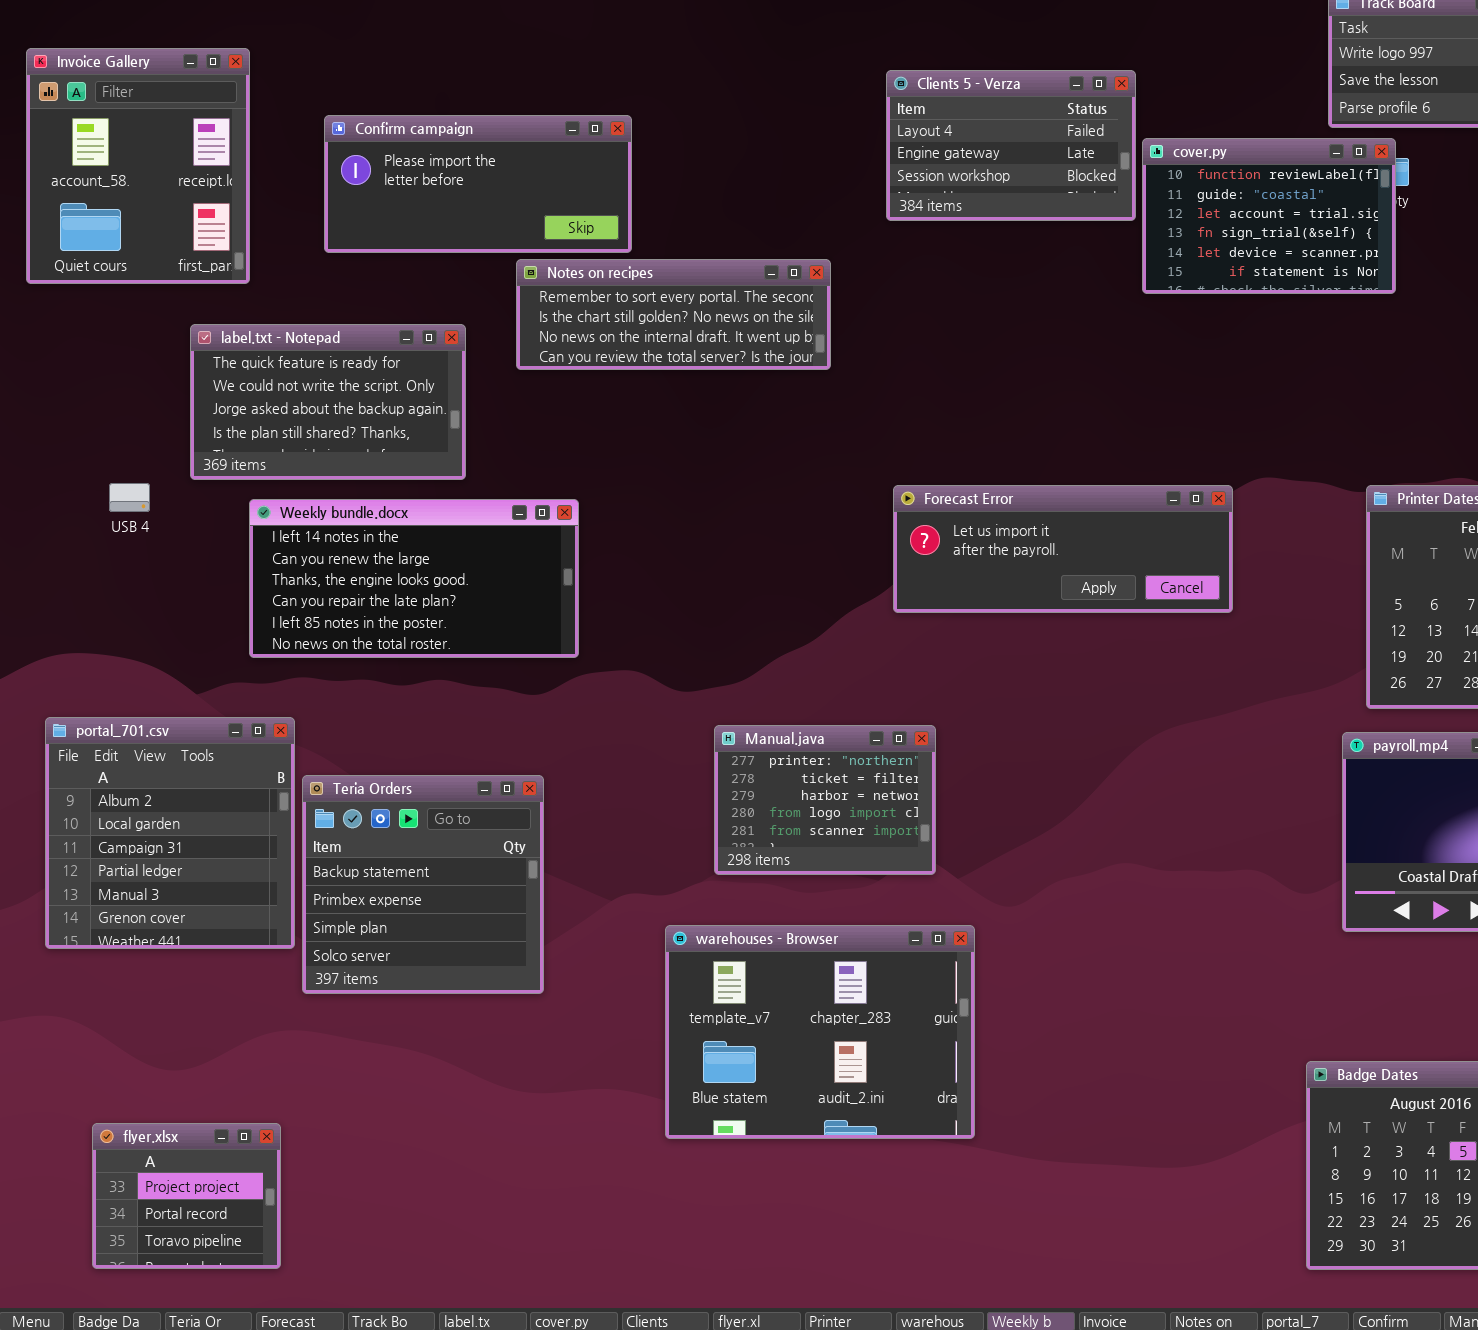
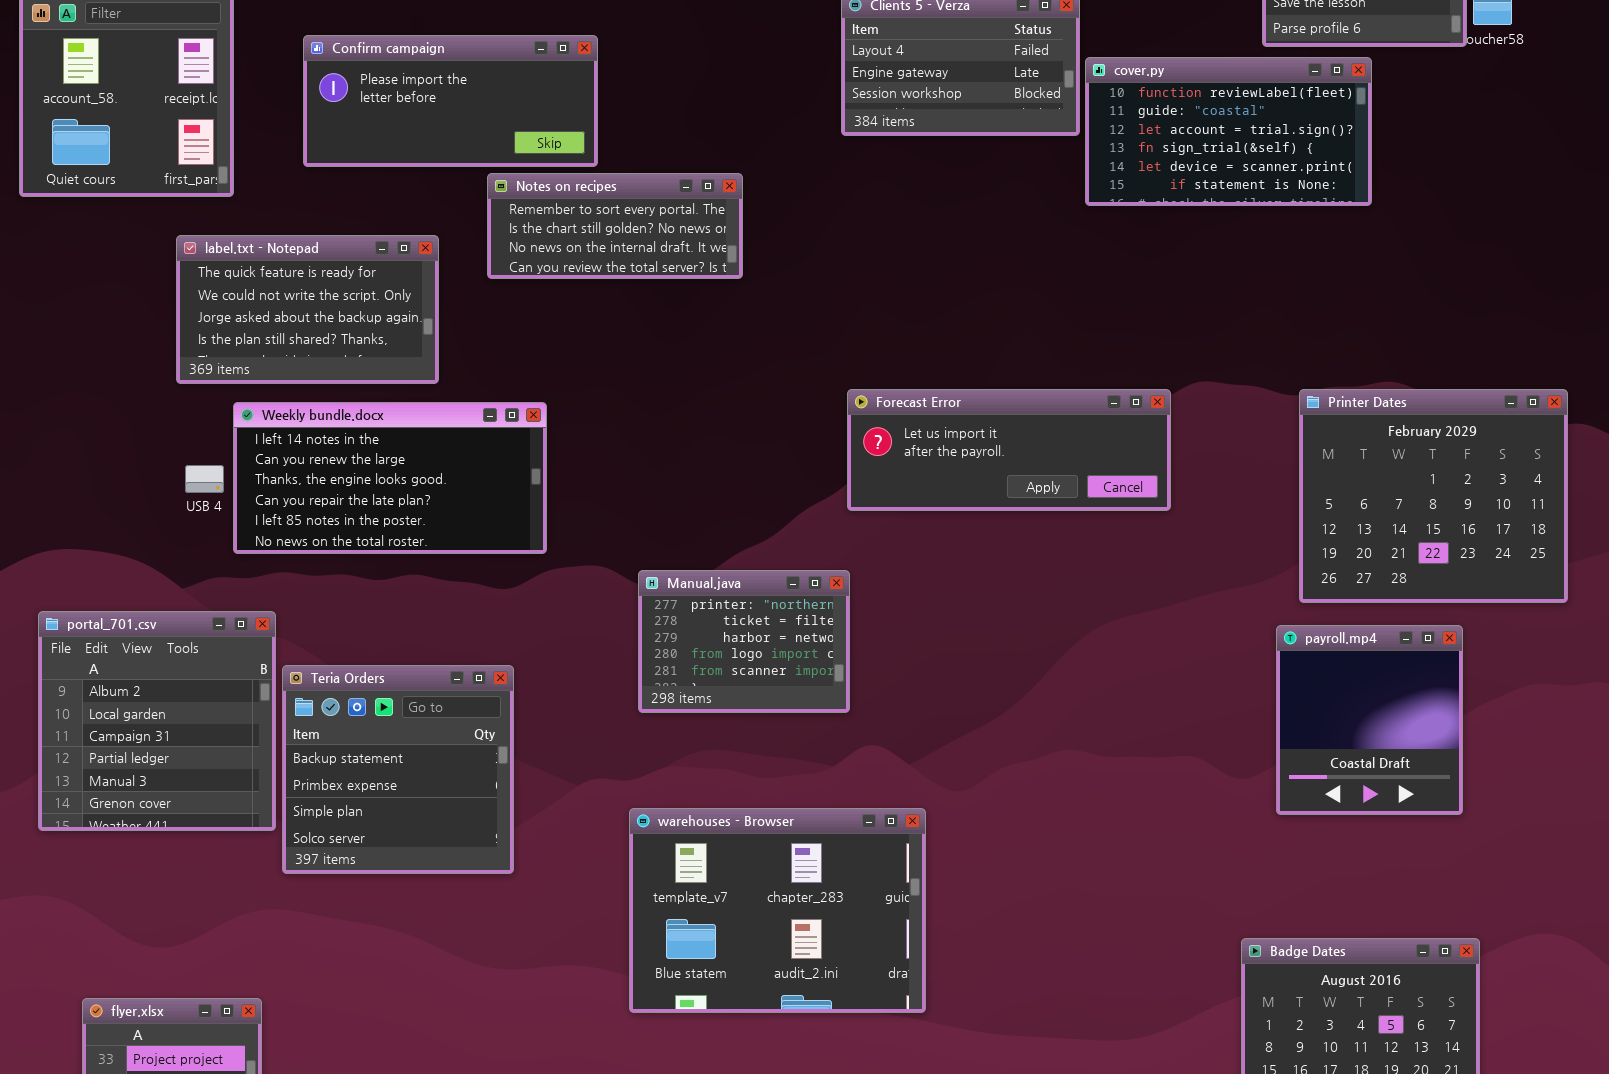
cover.py: [1142,138,1396,294] -> [1085,57,1372,206], resized
Notes on recipes: [516,259,831,370] -> [487,173,743,279], resized
USB 4: [109,483,150,512] -> [185,465,224,493], moved
Manual.java: [714,725,936,875] -> [638,570,850,713], moved

